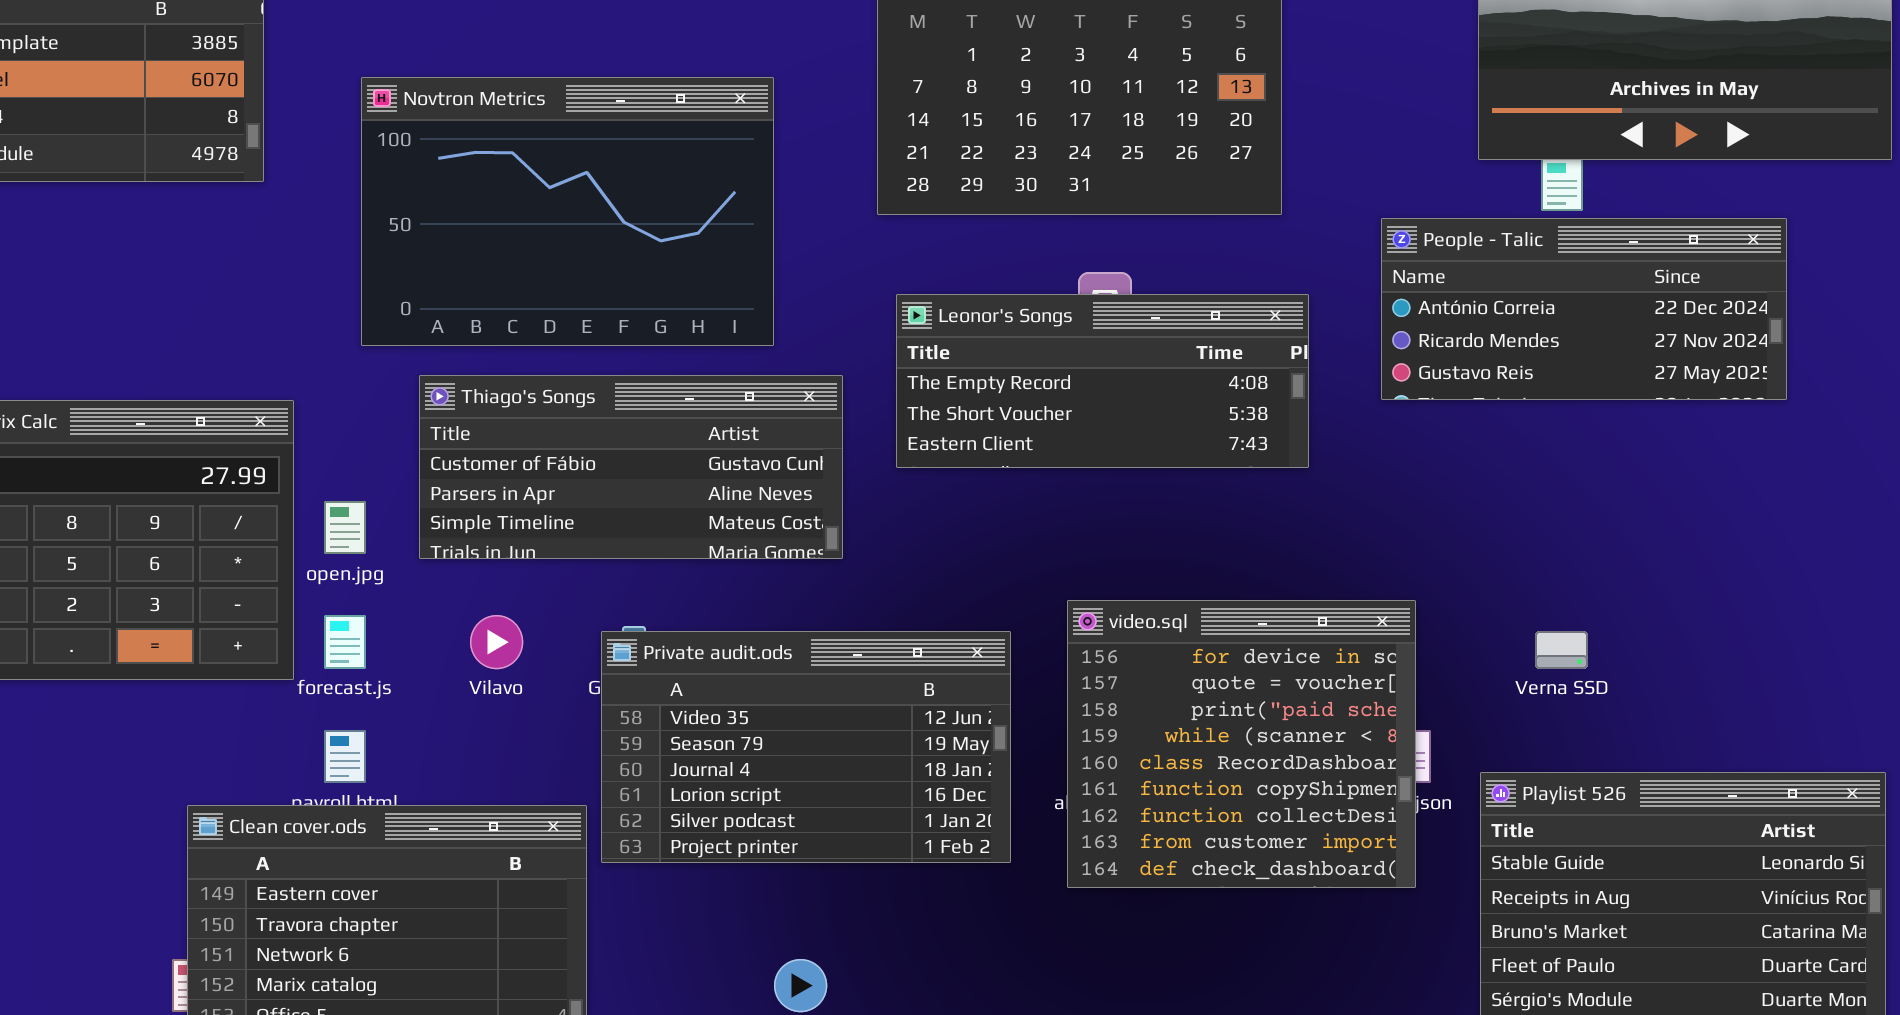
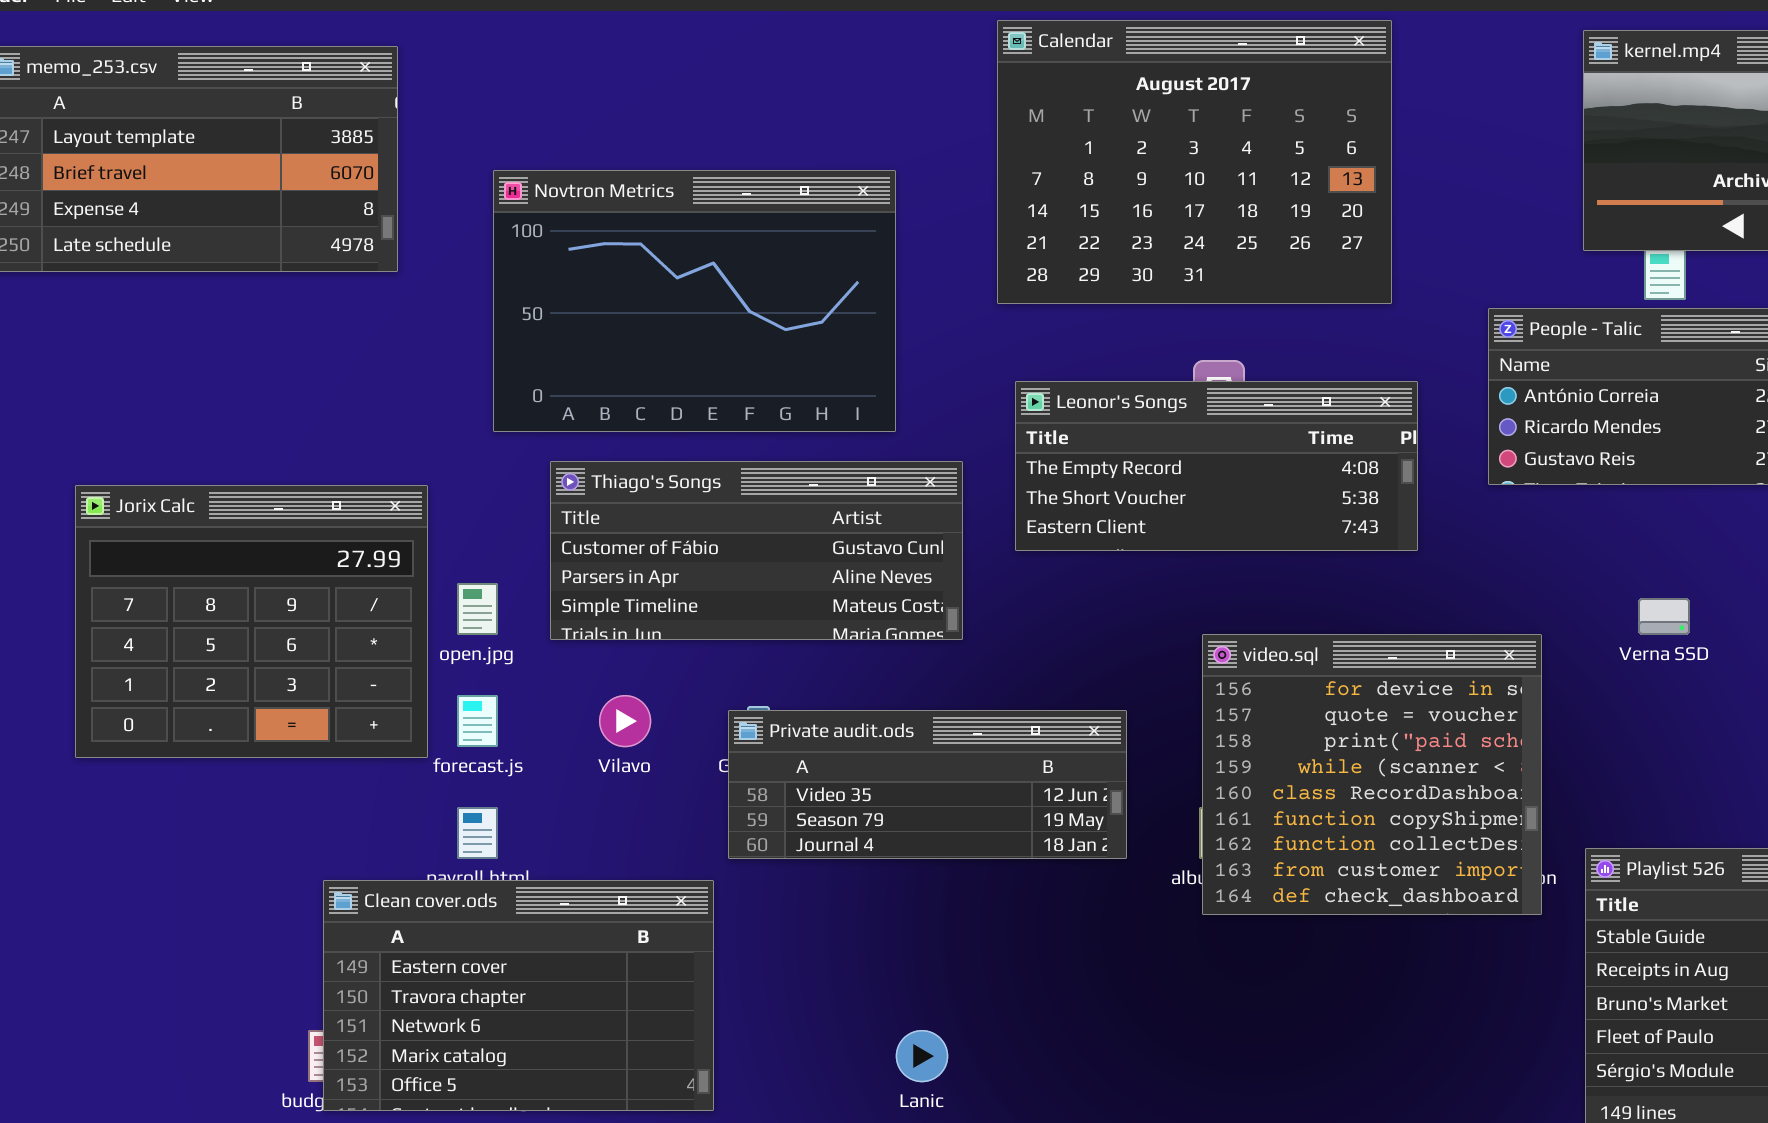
video.sql: [1067,600,1416,888] -> [1202,634,1542,915], moved
Private audit.ods: [601,631,1011,863] -> [728,710,1127,859], resized
Verna SSD: [1535,631,1588,669] -> [1638,598,1690,635], moved

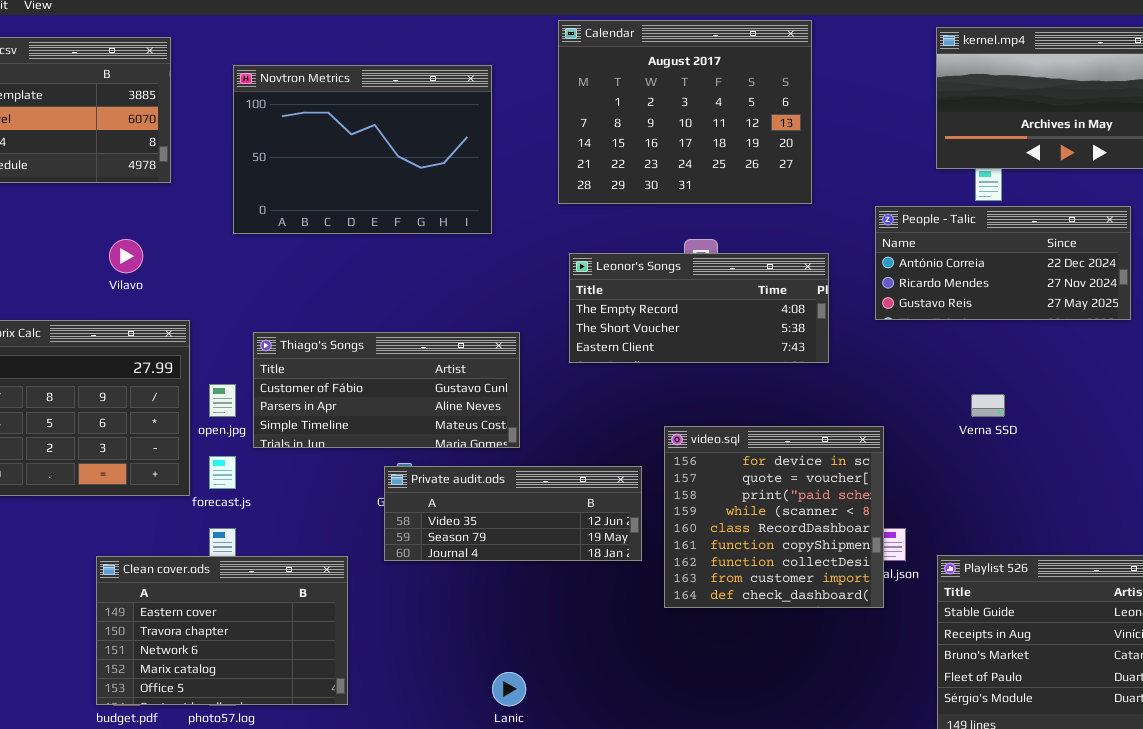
Novtron Metrics: [493,170,896,432] -> [233,65,492,234], moved
Thiago's Songs: [550,461,963,640] -> [253,332,520,448], moved
video.sql: [1202,634,1542,915] -> [664,426,884,608], moved
Vilavo: [599,695,651,747] -> [109,239,143,273], moved
Clean cover.ods: [323,880,714,1111] -> [96,556,348,705], moved

